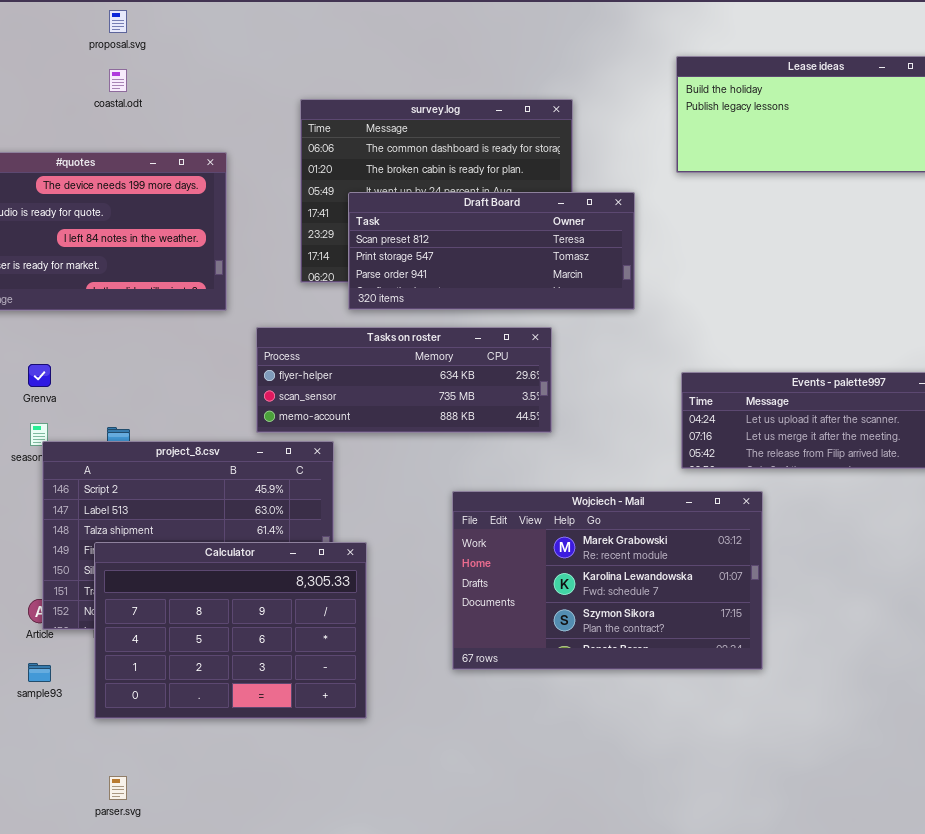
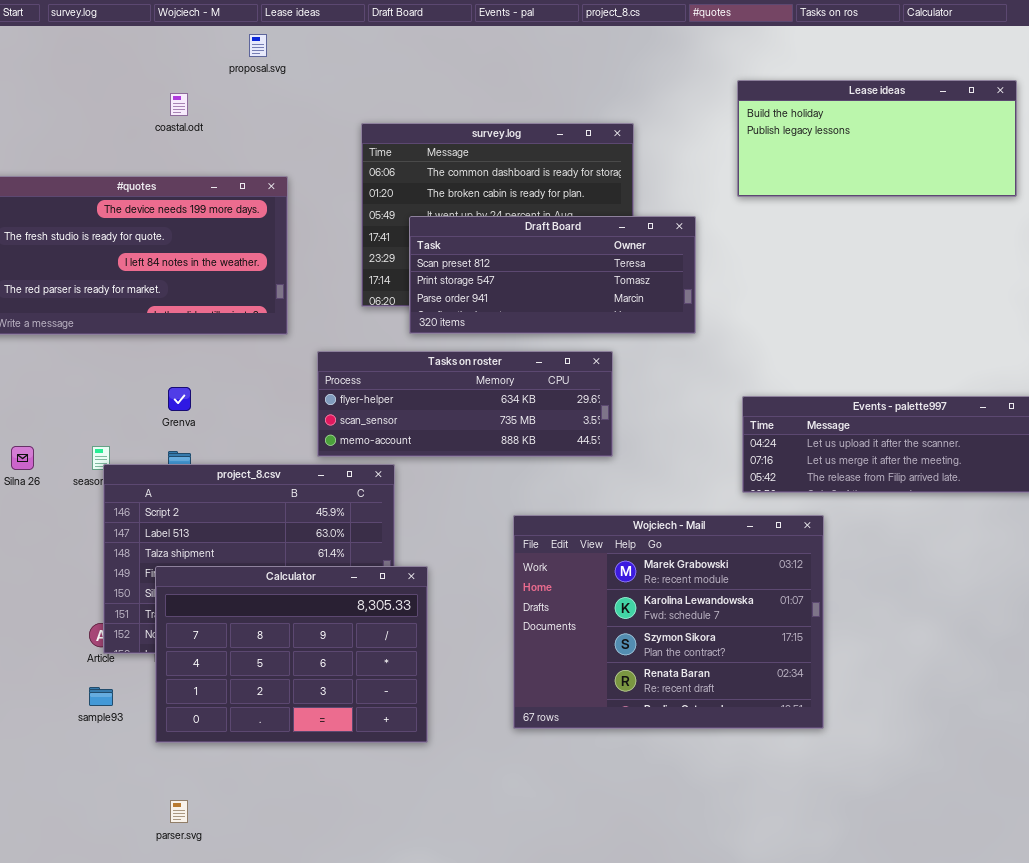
proposal.svg: [109,10,127,33] -> [249,34,267,57], moved
Grenva: [28,364,51,387] -> [168,387,191,411], moved
Wojciech - Mail: [452,491,763,670] -> [513,515,824,729], resized

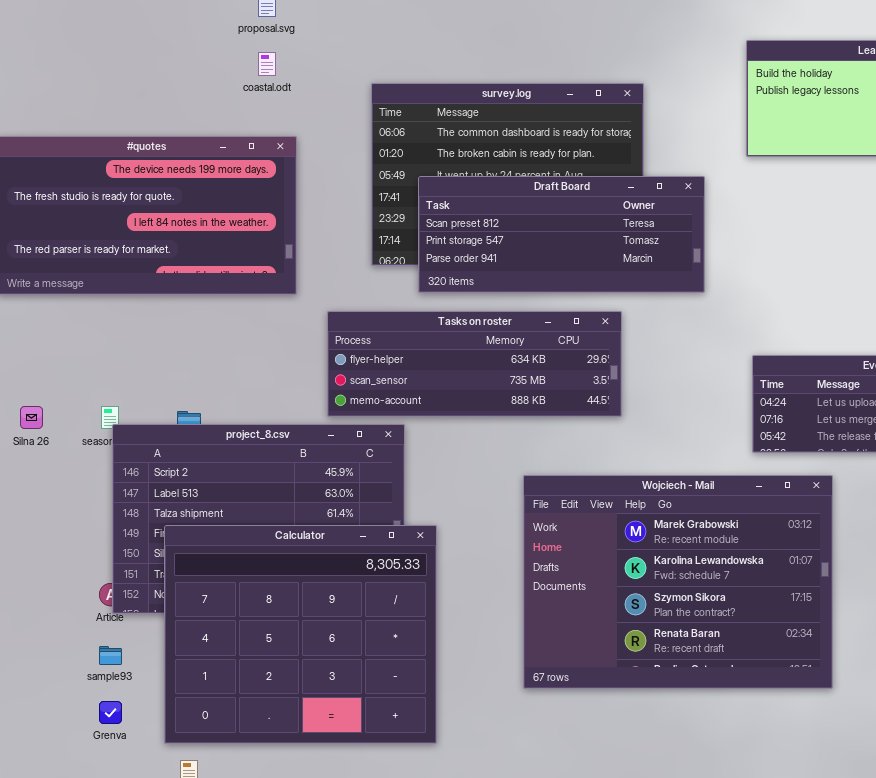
coastal.odt: [170,93,188,116] -> [258,52,276,76], moved
Grenva: [168,387,191,411] -> [99,701,122,724], moved
Calculator: [155,566,428,743] -> [164,525,437,744], resized

